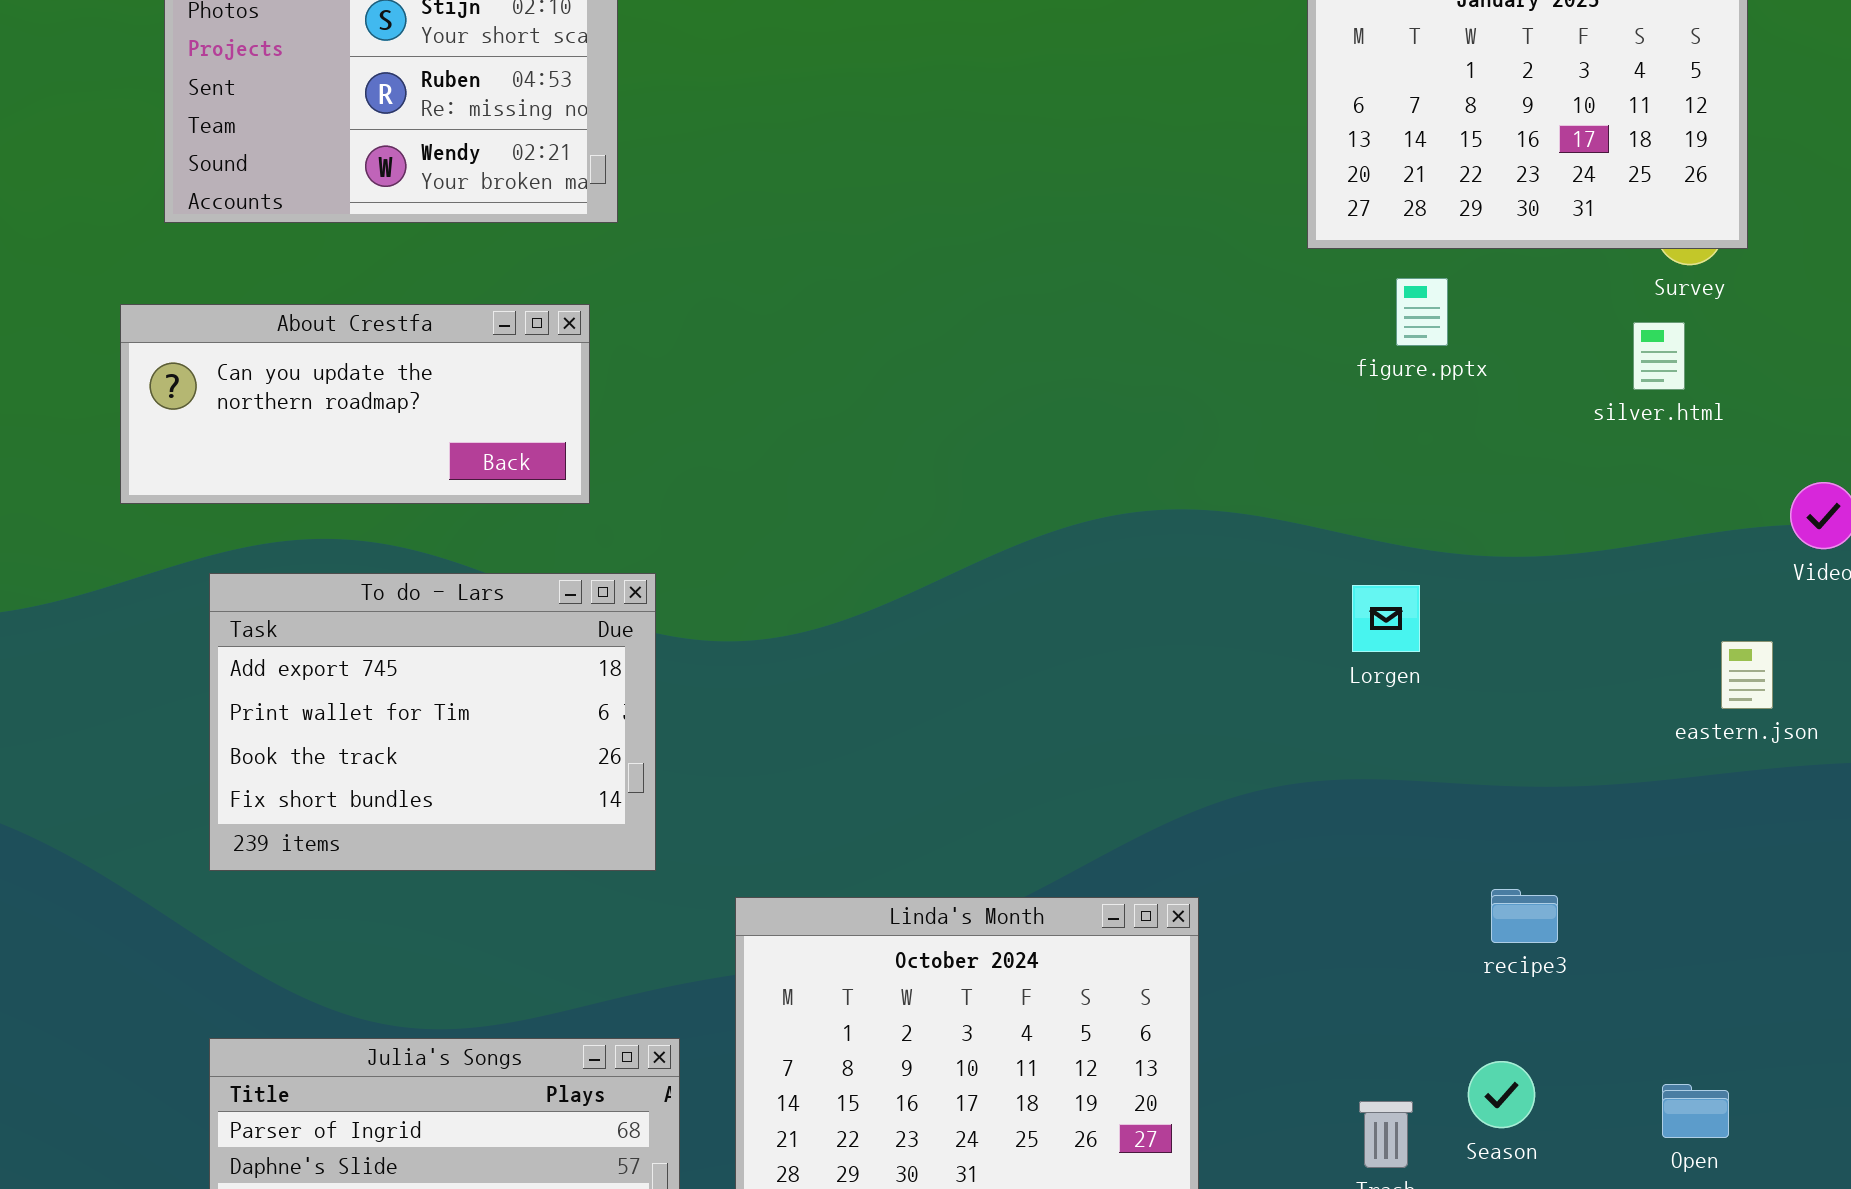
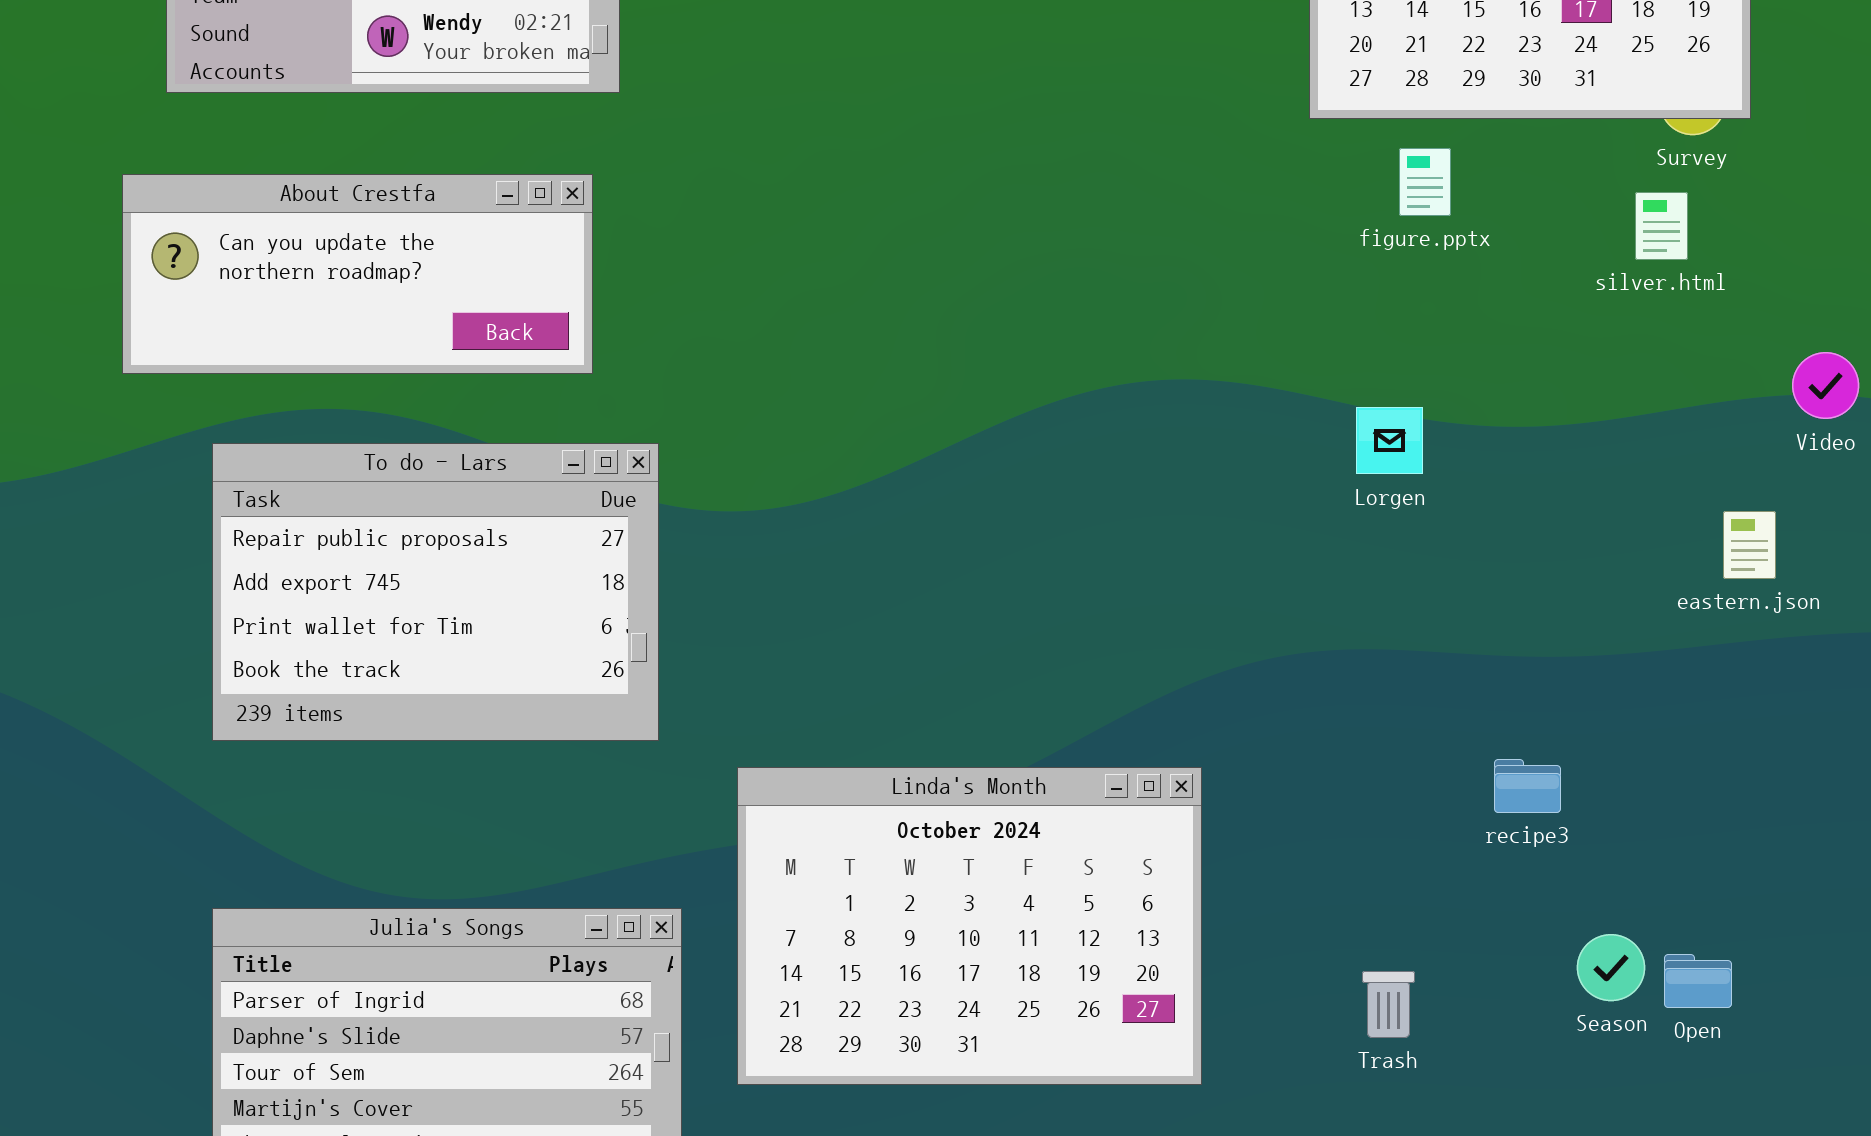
To do - Lars: [209,573,656,871] -> [212,443,659,741], scrolled up 1 row
Lorgen: [1352,585,1420,652] -> [1356,407,1423,474], moved
Season: [1468,1061,1535,1128] -> [1577,934,1645,1001], moved

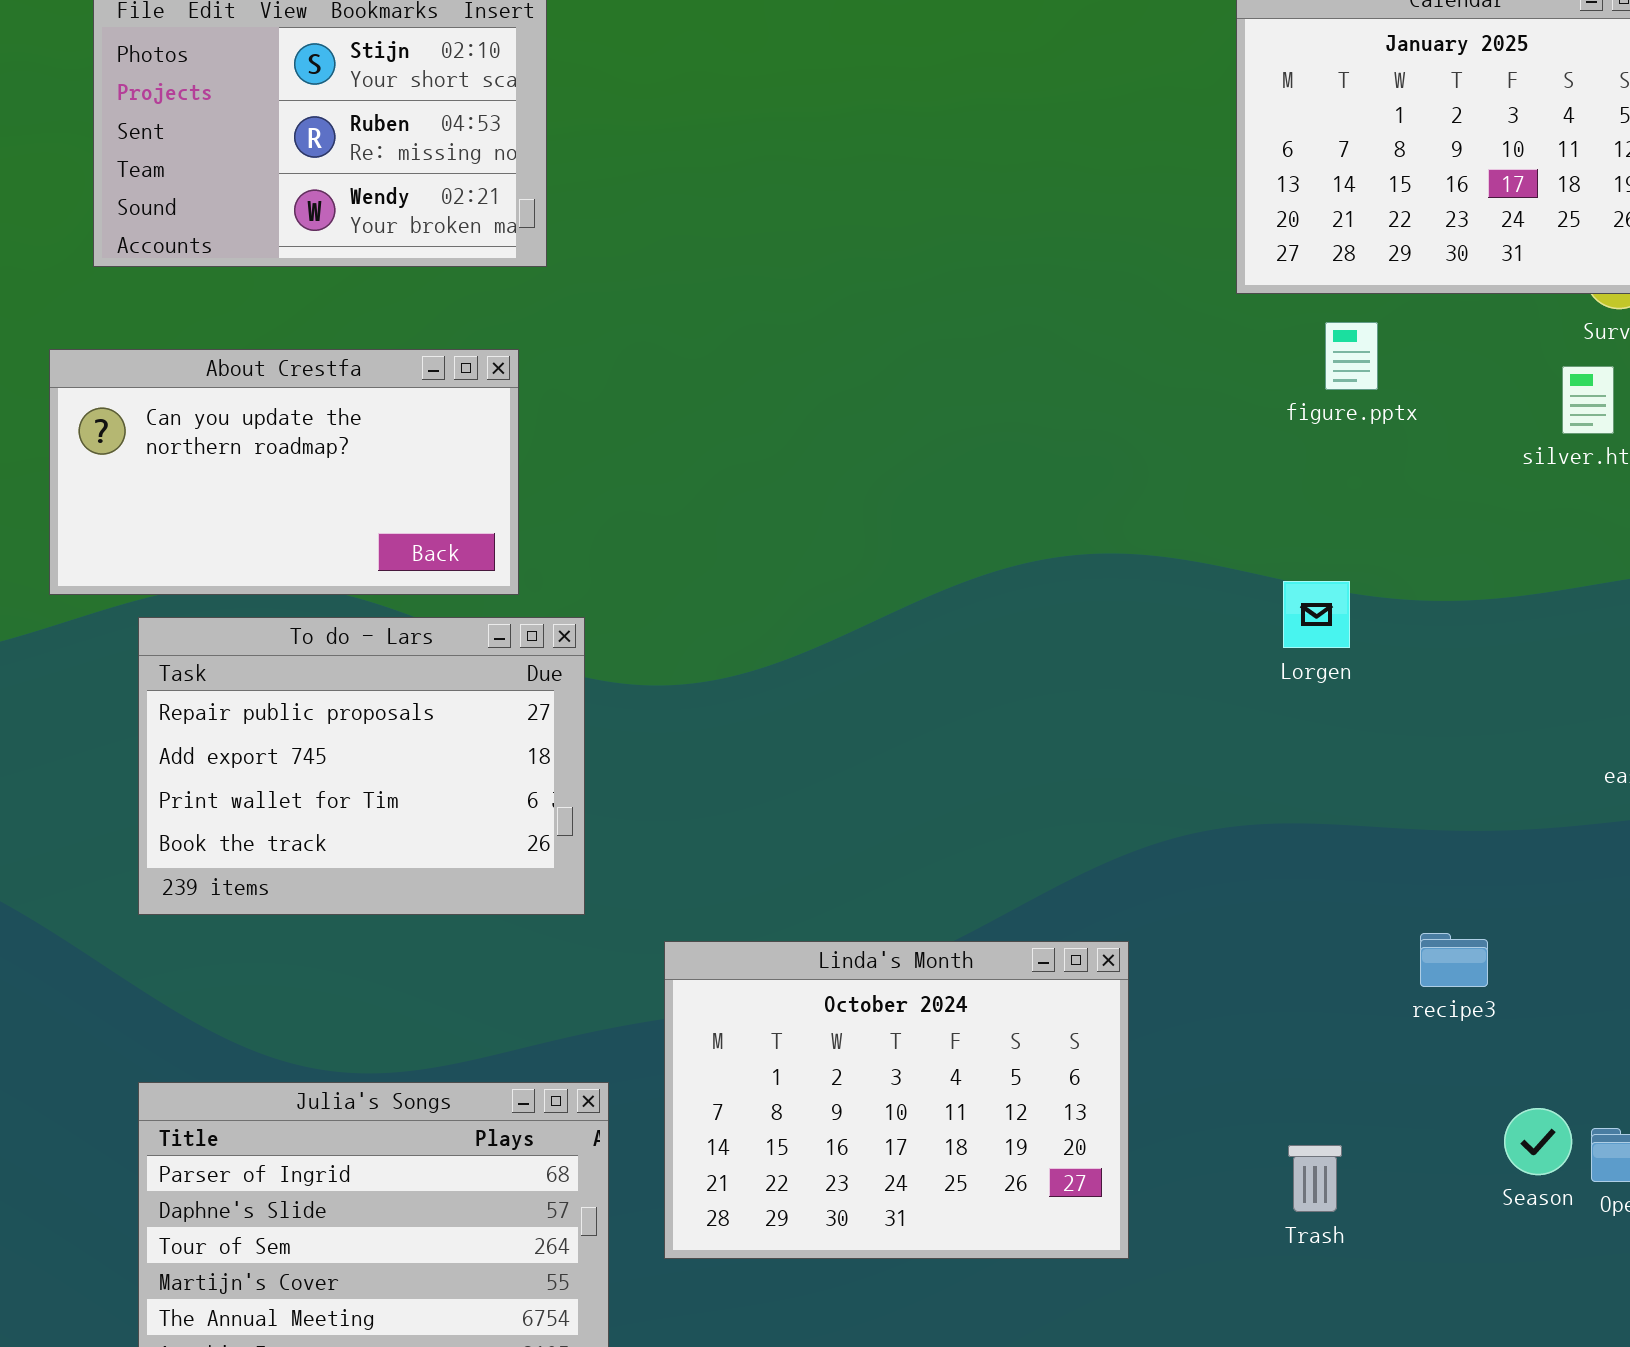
About Crestfa: [122,174,593,374] -> [49,349,519,595], resized

